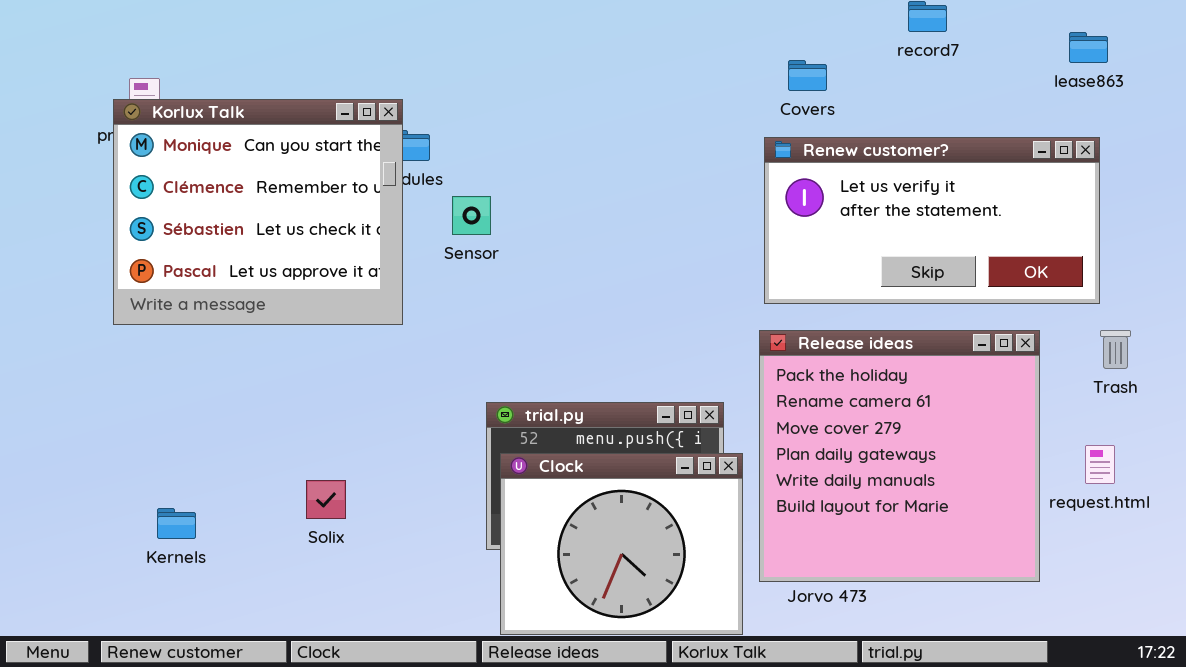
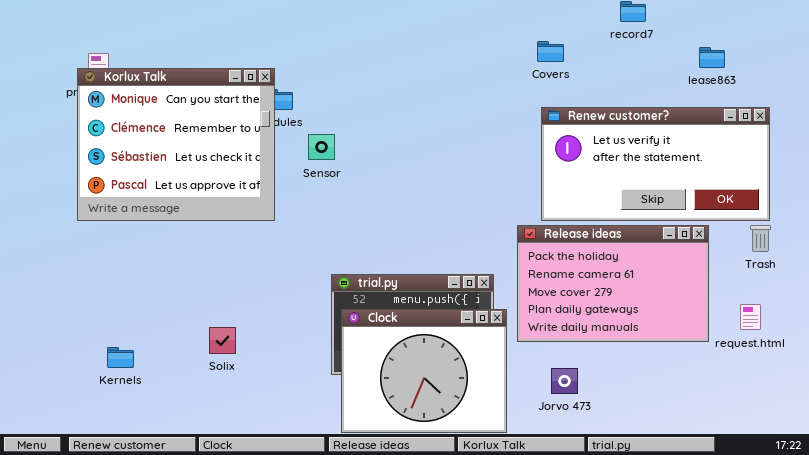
lease863: [1069,32,1108,63] -> [699,47,725,68], moved
Renew customer?: [764,137,1100,304] -> [541,107,770,221], moved
Release ideas: [759,330,1040,582] -> [517,225,709,342], resized

